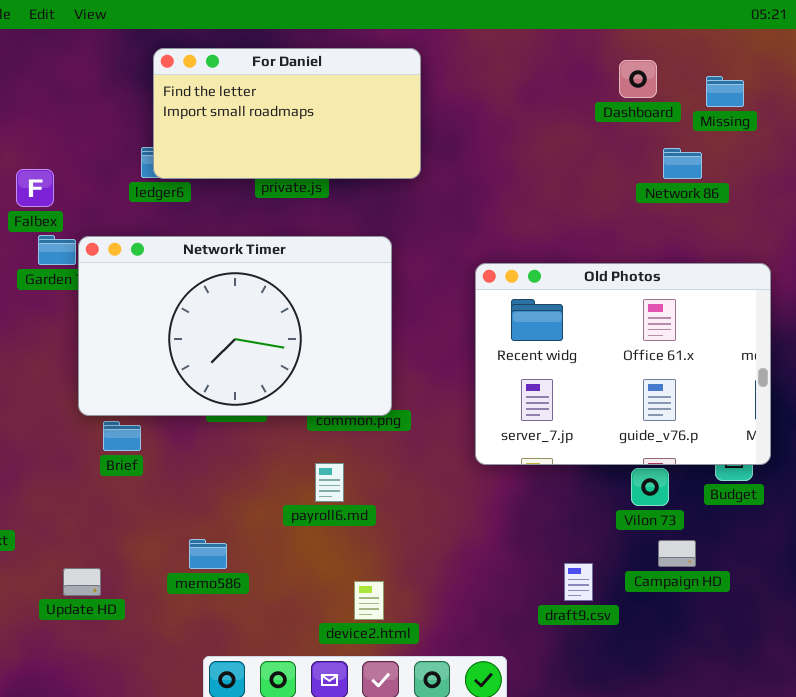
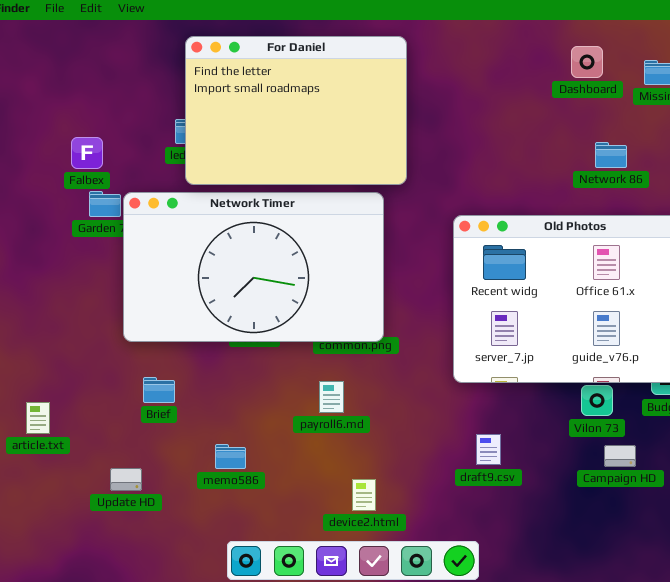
For Daniel: [153,48,421,179] -> [185,36,407,185], resized
Network 86: [663,148,702,179] -> [595,142,627,168], moved
Brief: [103,421,141,451] -> [143,377,175,403], moved
draft9.csv: [564,563,593,601] -> [476,434,501,465], moved

